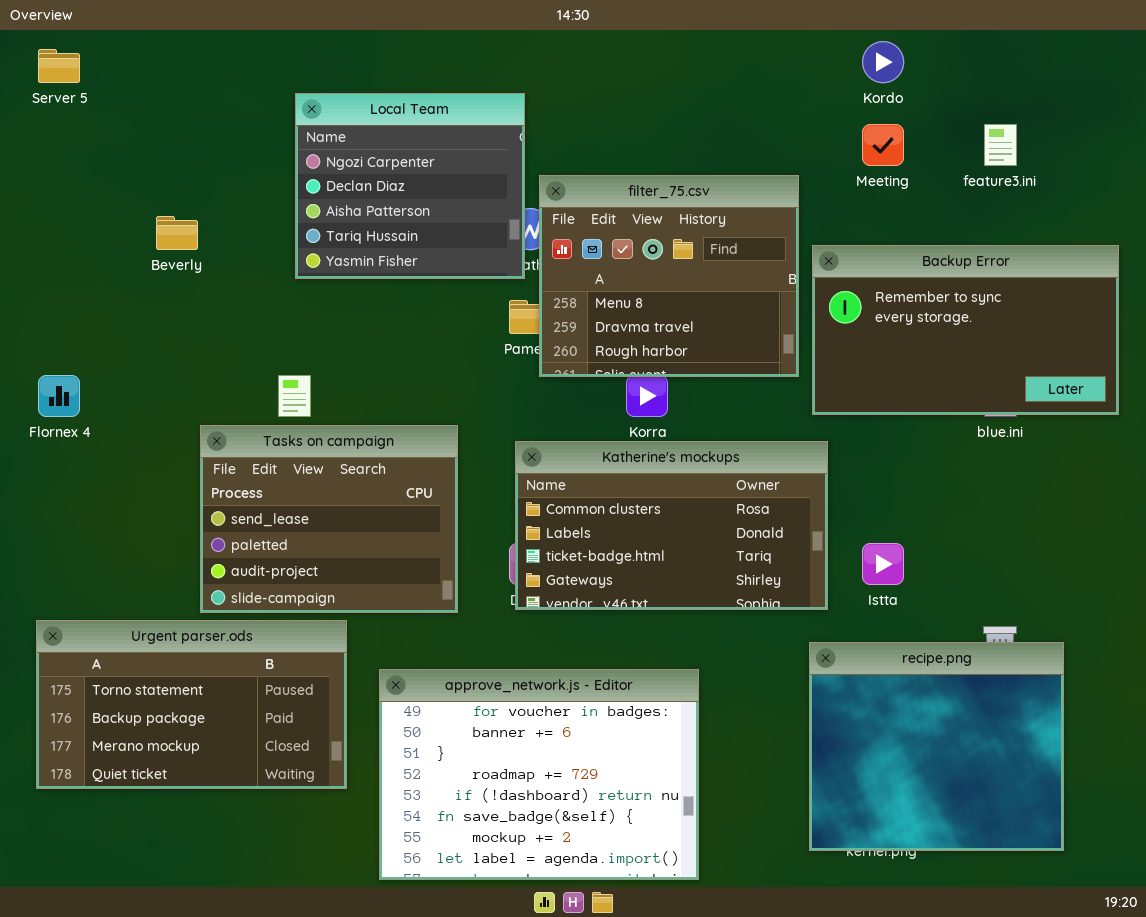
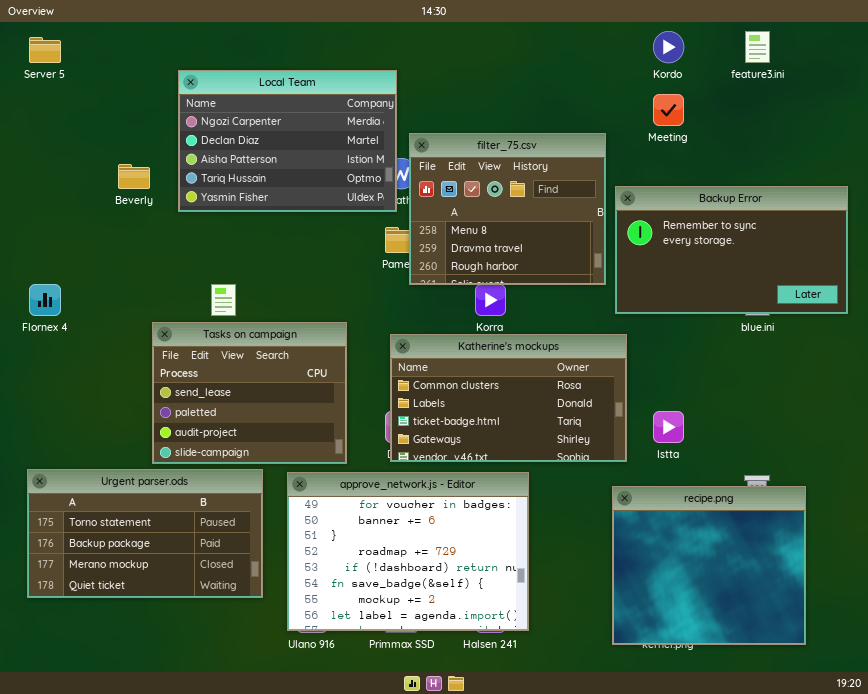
Local Team: [295,93,525,279] -> [178,70,397,212], resized
feature3.ini: [984,124,1017,166] -> [745,31,770,63], moved
approve_network.js - Editor: [379,669,699,880] -> [287,472,529,631], moved

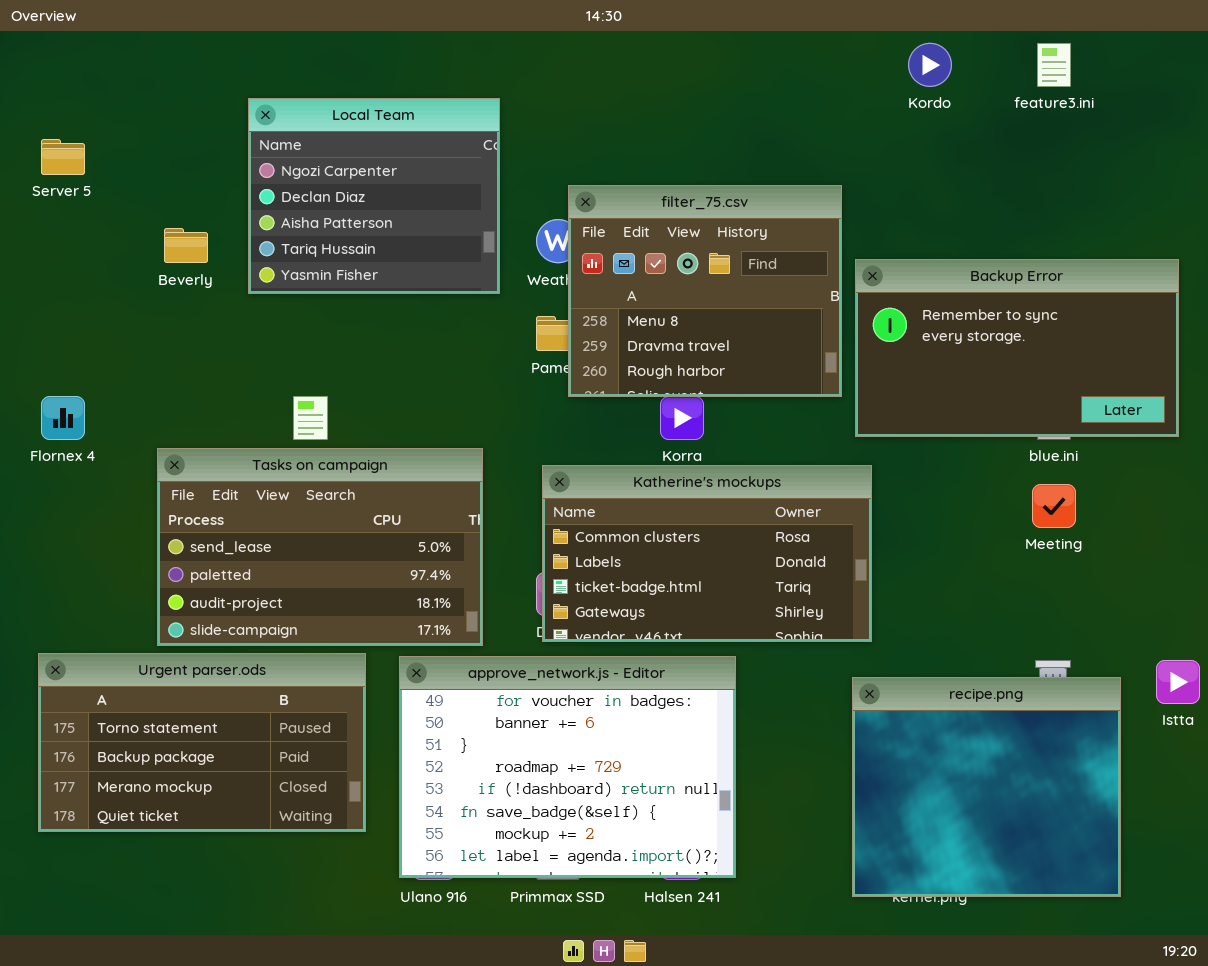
Server 5: [29,37,61,63] -> [41,139,85,175], moved
Local Team: [178,70,397,212] -> [248,98,500,294], resized
Meeting: [653,94,684,126] -> [1032,484,1076,528], moved
Tasks on campaign: [152,322,347,464] -> [157,448,483,646], resized
Istta: [653,411,684,443] -> [1156,660,1200,704], moved

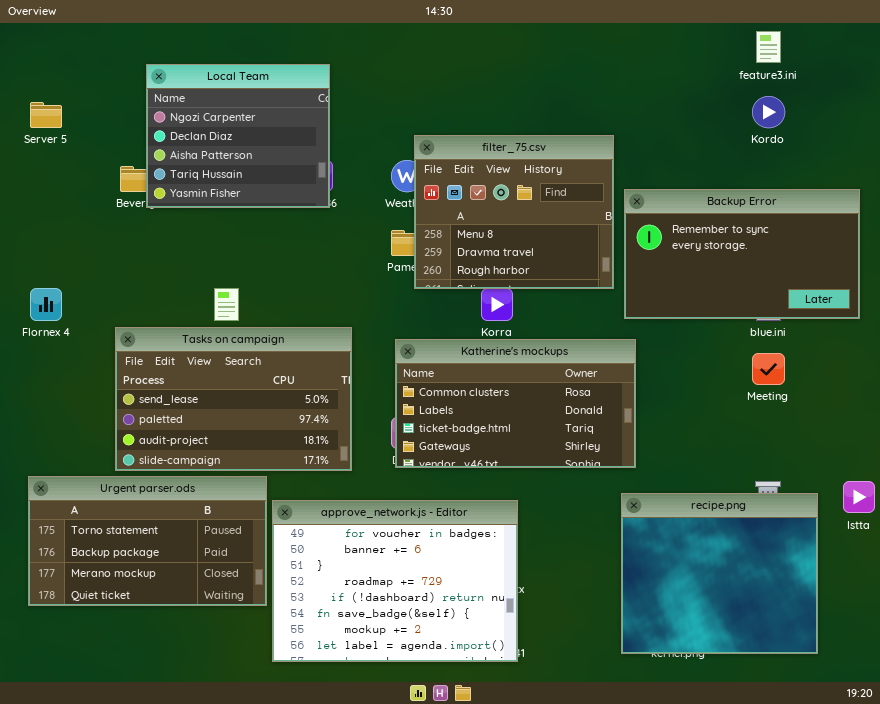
Kordo: [908,43,952,87] -> [752,96,785,128], moved
Local Team: [248,98,500,294] -> [146,64,330,208], moved
approve_network.js - Editor: [399,656,736,878] -> [272,500,518,662], moved

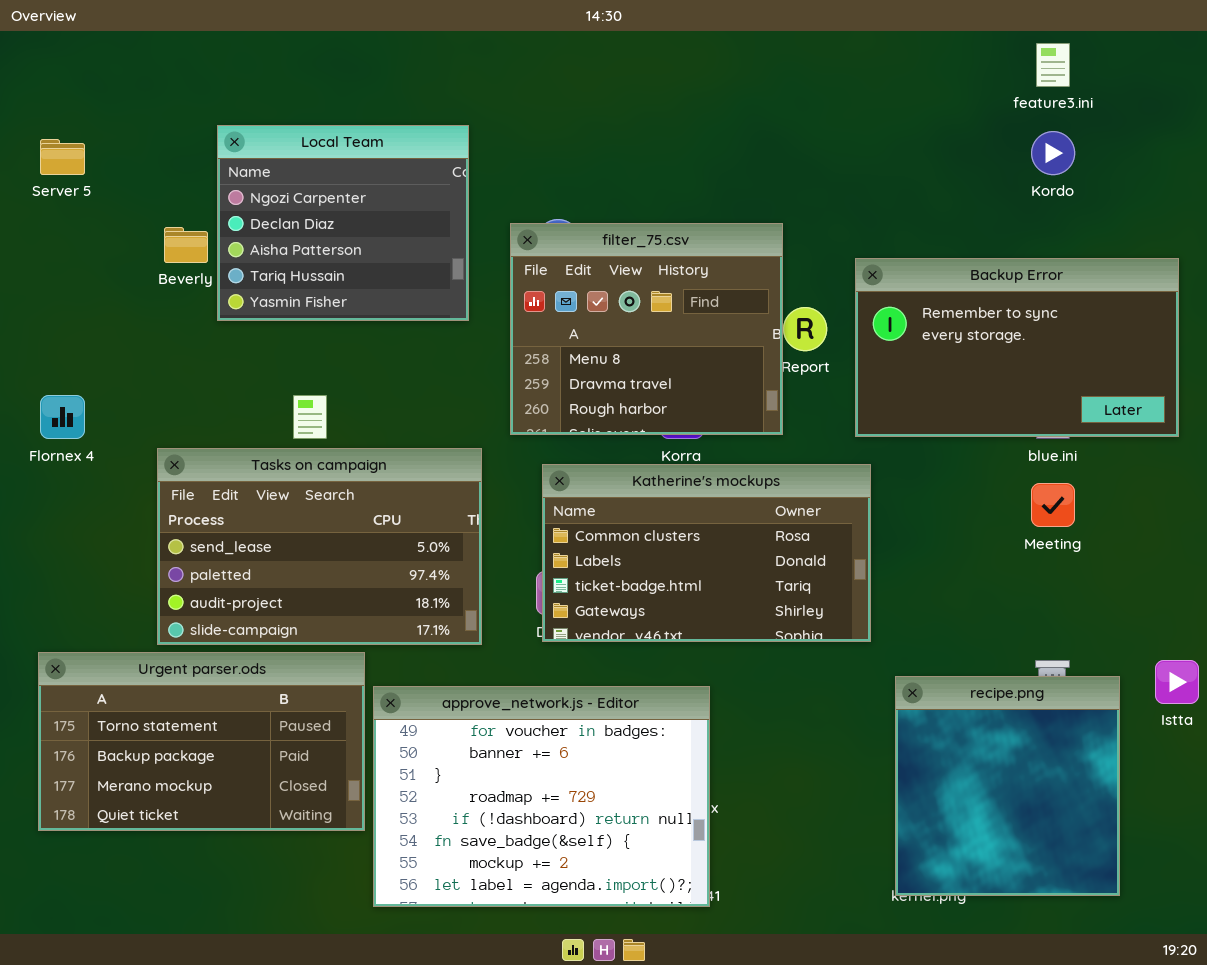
Local Team: [146,64,330,208] -> [217,125,469,321], moved
filter_75.csv: [414,135,614,289] -> [510,223,783,435], moved
recipe.png: [621,493,818,654] -> [895,676,1120,896], resized

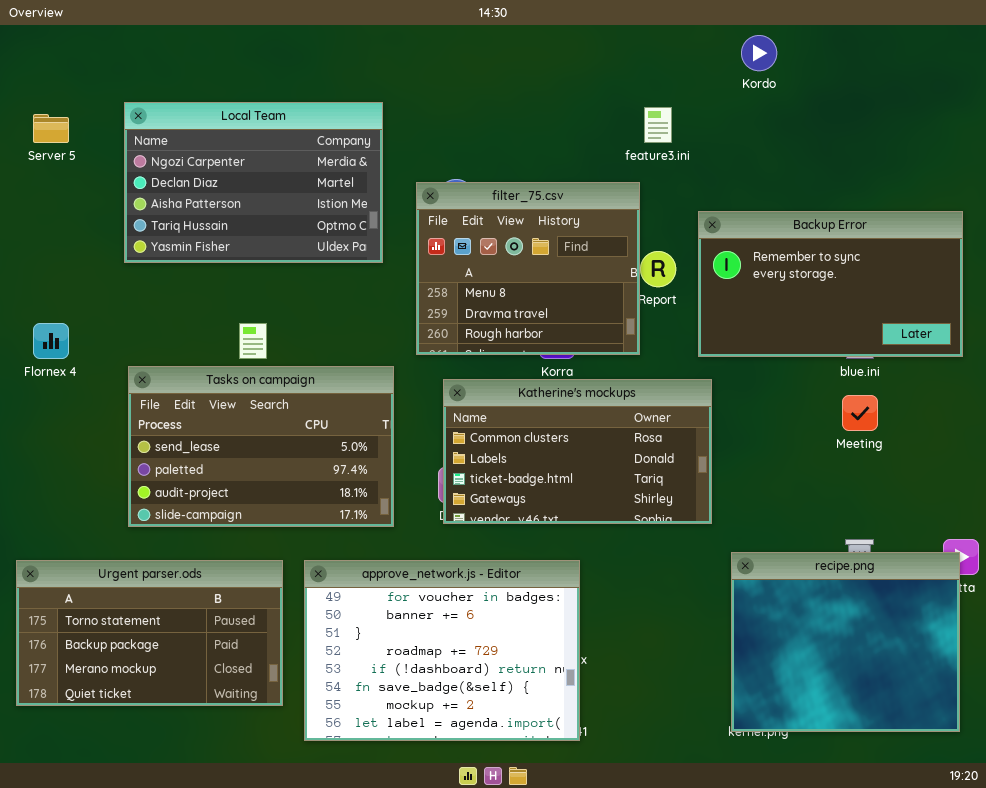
feature3.ini: [1036,43,1070,87] -> [644,107,672,143], moved
Local Team: [217,125,469,321] -> [124,102,383,263], resized
Kordo: [1031,131,1075,175] -> [741,35,777,71], moved
Urgent parser.ods: [38,652,365,831] -> [16,560,283,706], moved
recipe.png: [895,676,1120,896] -> [731,552,960,732], resized

